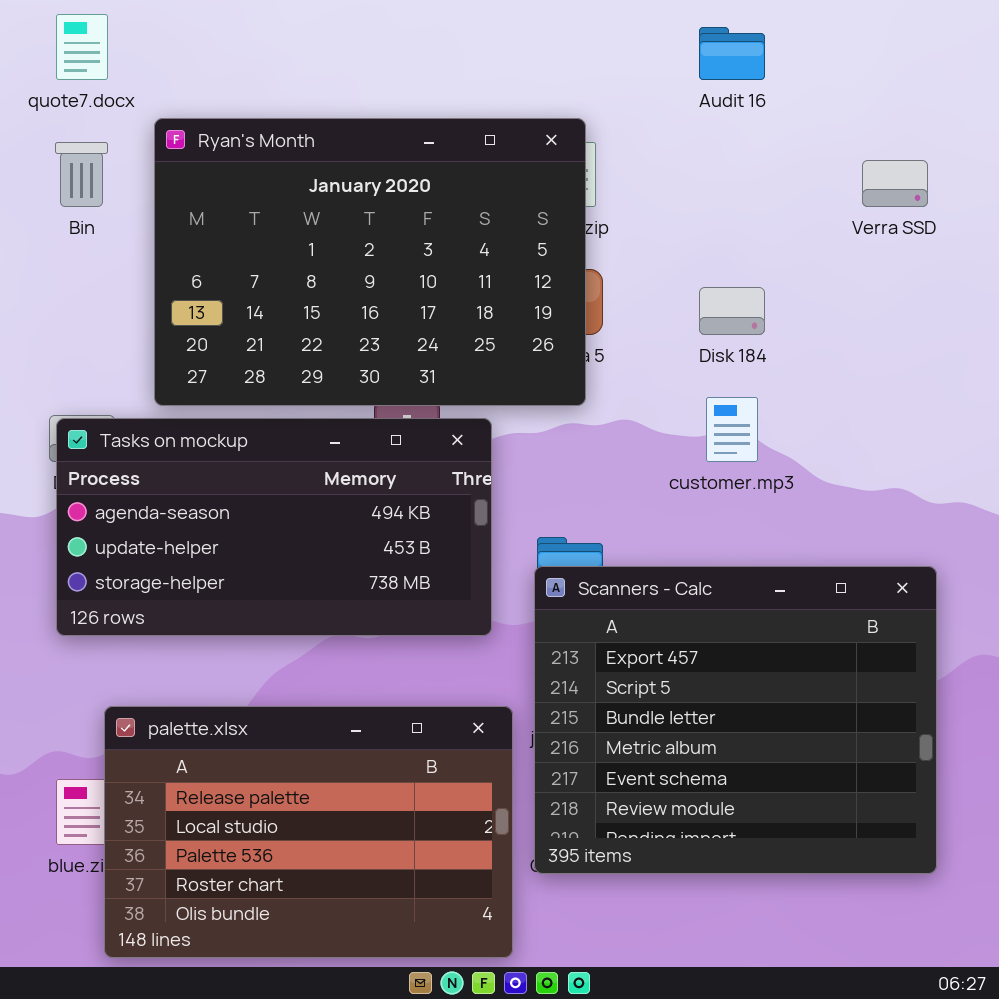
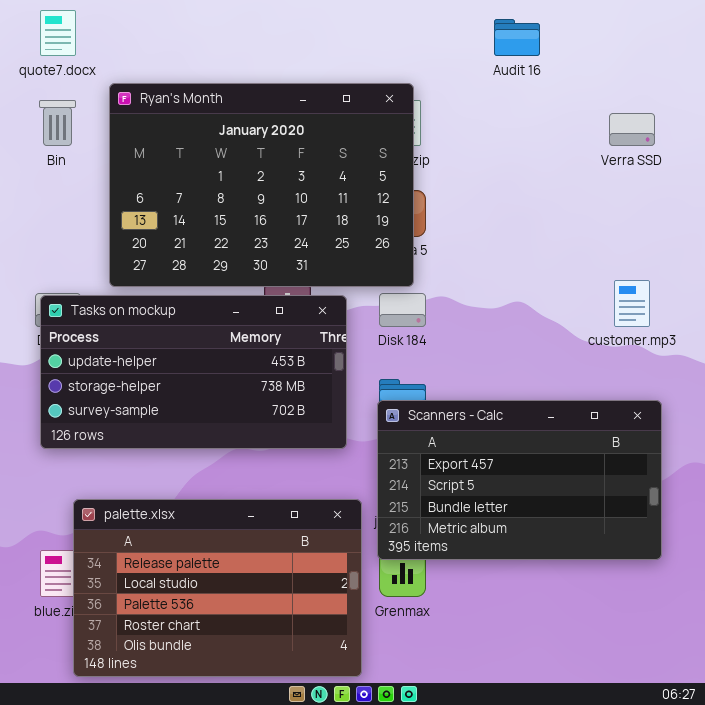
Disk 184: [699,287,765,335] -> [379,293,426,327], moved
customer.mp3: [706,397,758,462] -> [614,280,650,327], moved
Tasks on mockup: [56,418,492,636] -> [40,295,347,449], scrolled down 1 row
Scanners - Calc: [534,566,937,874] -> [377,400,662,560], resized

